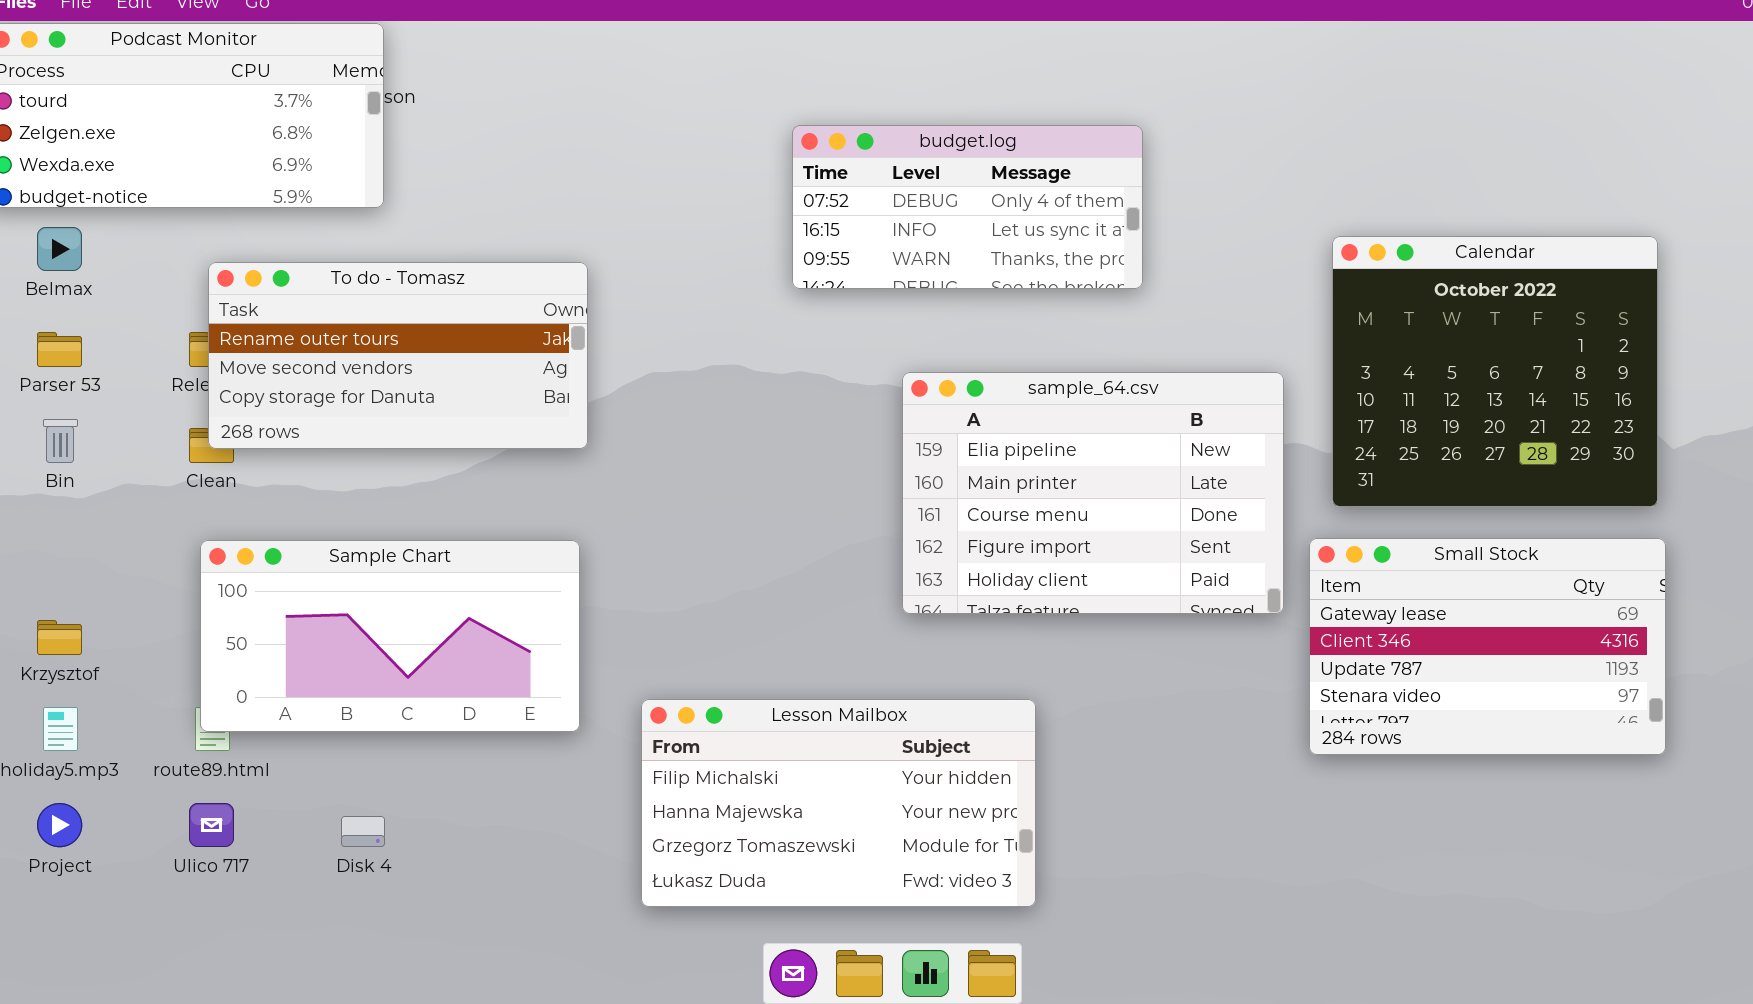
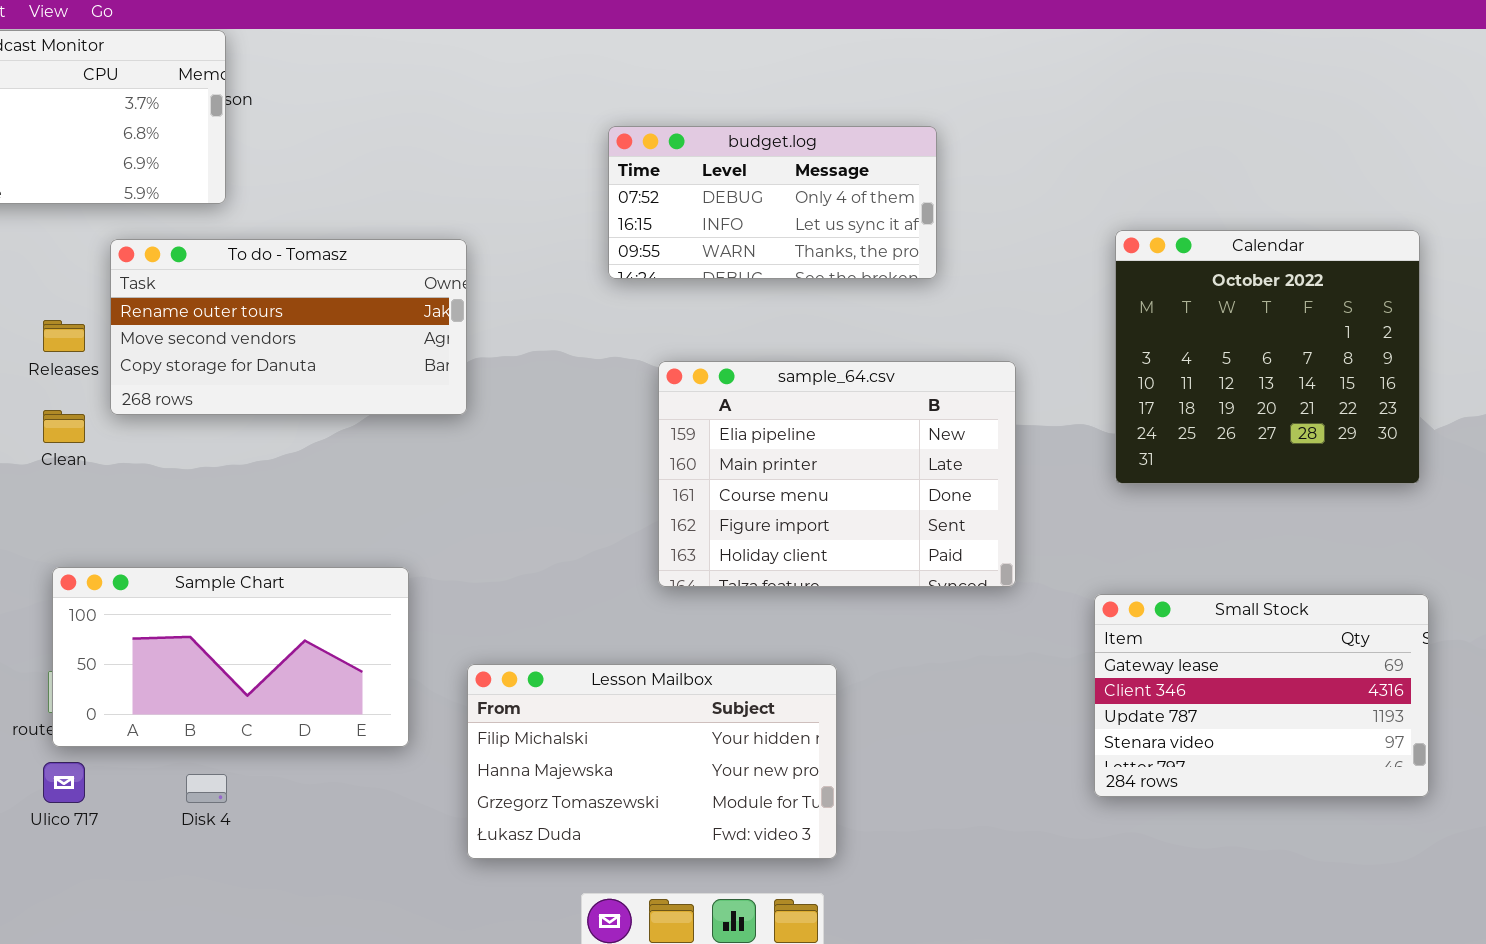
To do - Tomasz: [208,262,588,449] -> [110,239,467,415], moved
sample_64.csv: [902,372,1284,614] -> [658,361,1016,587], moved
Small Stock: [1309,538,1666,755] -> [1094,594,1429,797], moved
Sample Chart: [200,540,580,732] -> [52,567,409,747], moved

